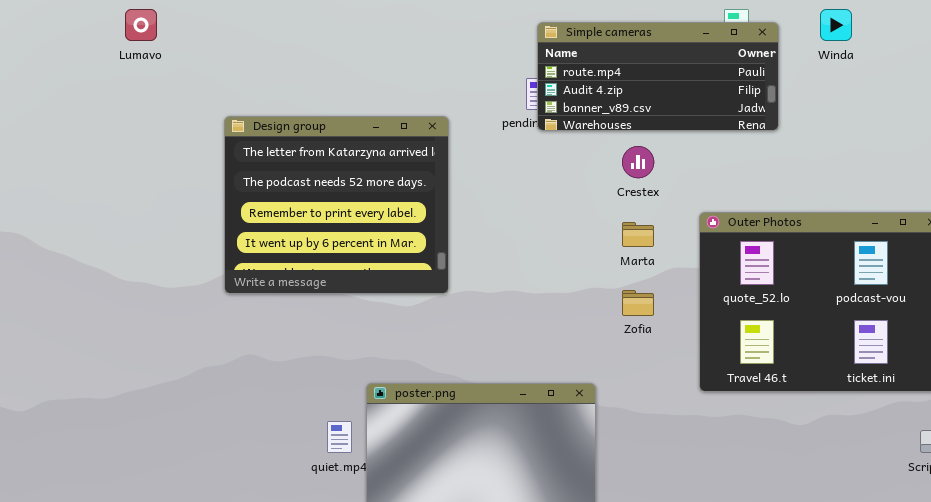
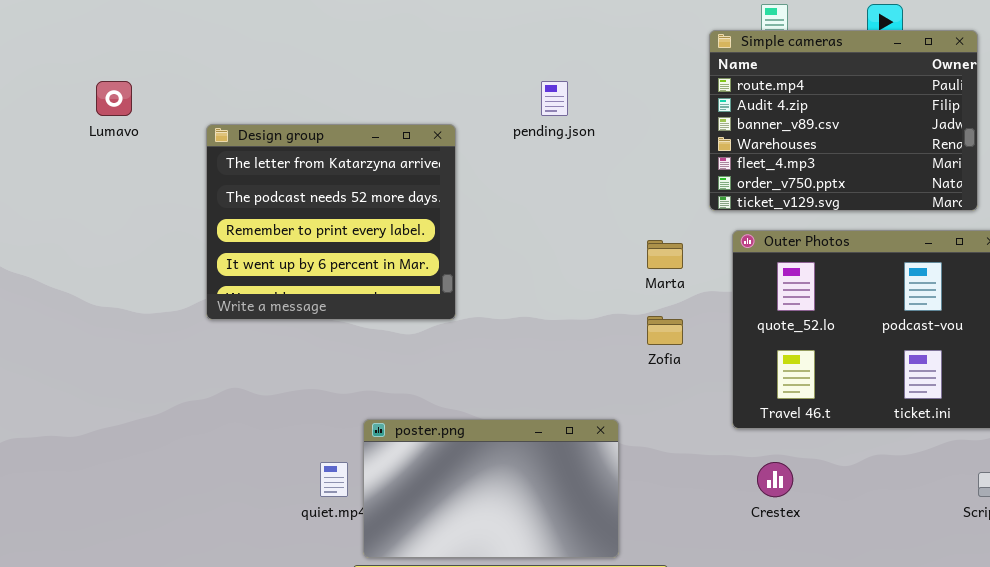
Lumavo: [125,9,157,41] -> [96,81,132,116], moved
Simple cameras: [537,22,779,131] -> [709,30,978,211], moved, resized
Crestex: [622,146,654,178] -> [757,462,793,497], moved

